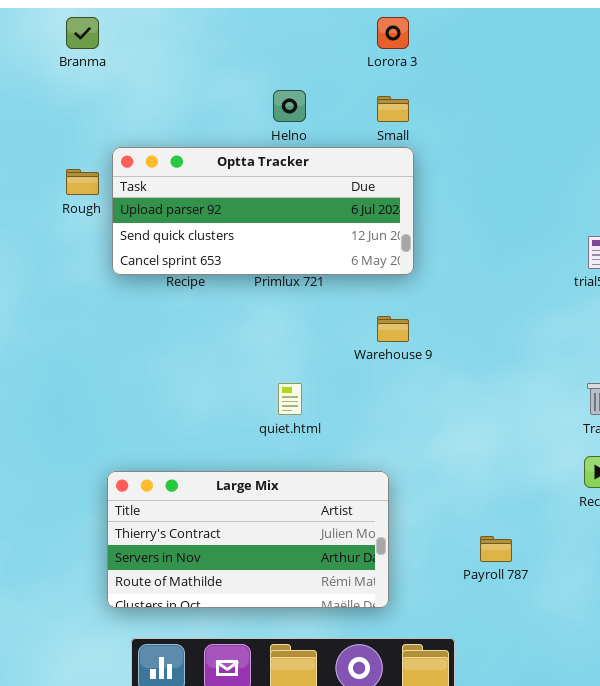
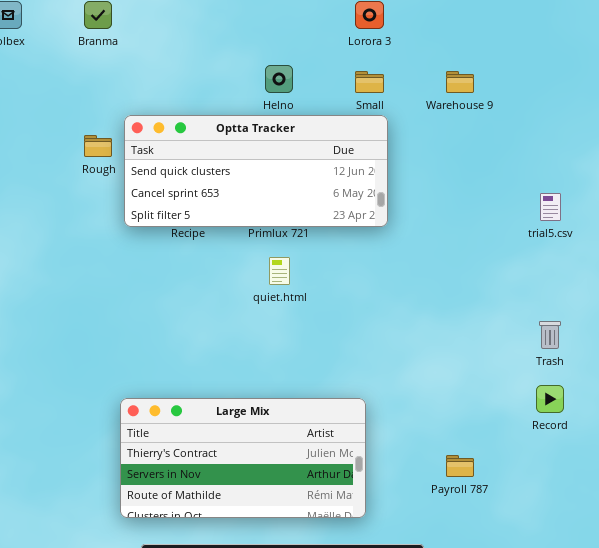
Optta Tracker: [112,147,414,275] -> [124,115,388,227], scrolled down 1 row
Warehouse 9: [377,316,409,342] -> [446,71,474,93], moved
quiet.html: [278,383,302,415] -> [269,257,290,285], moved

